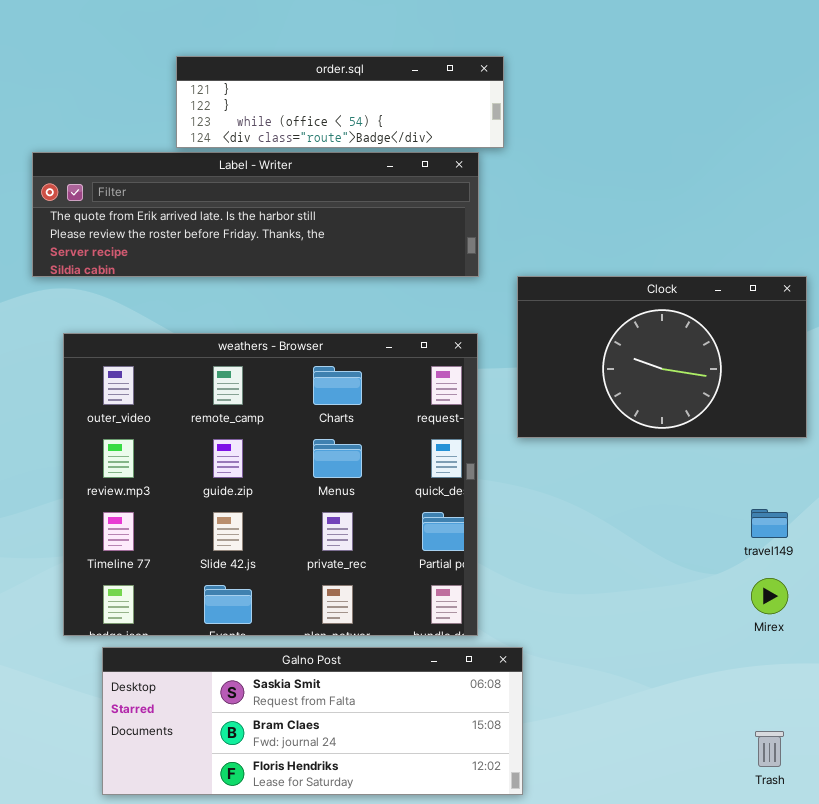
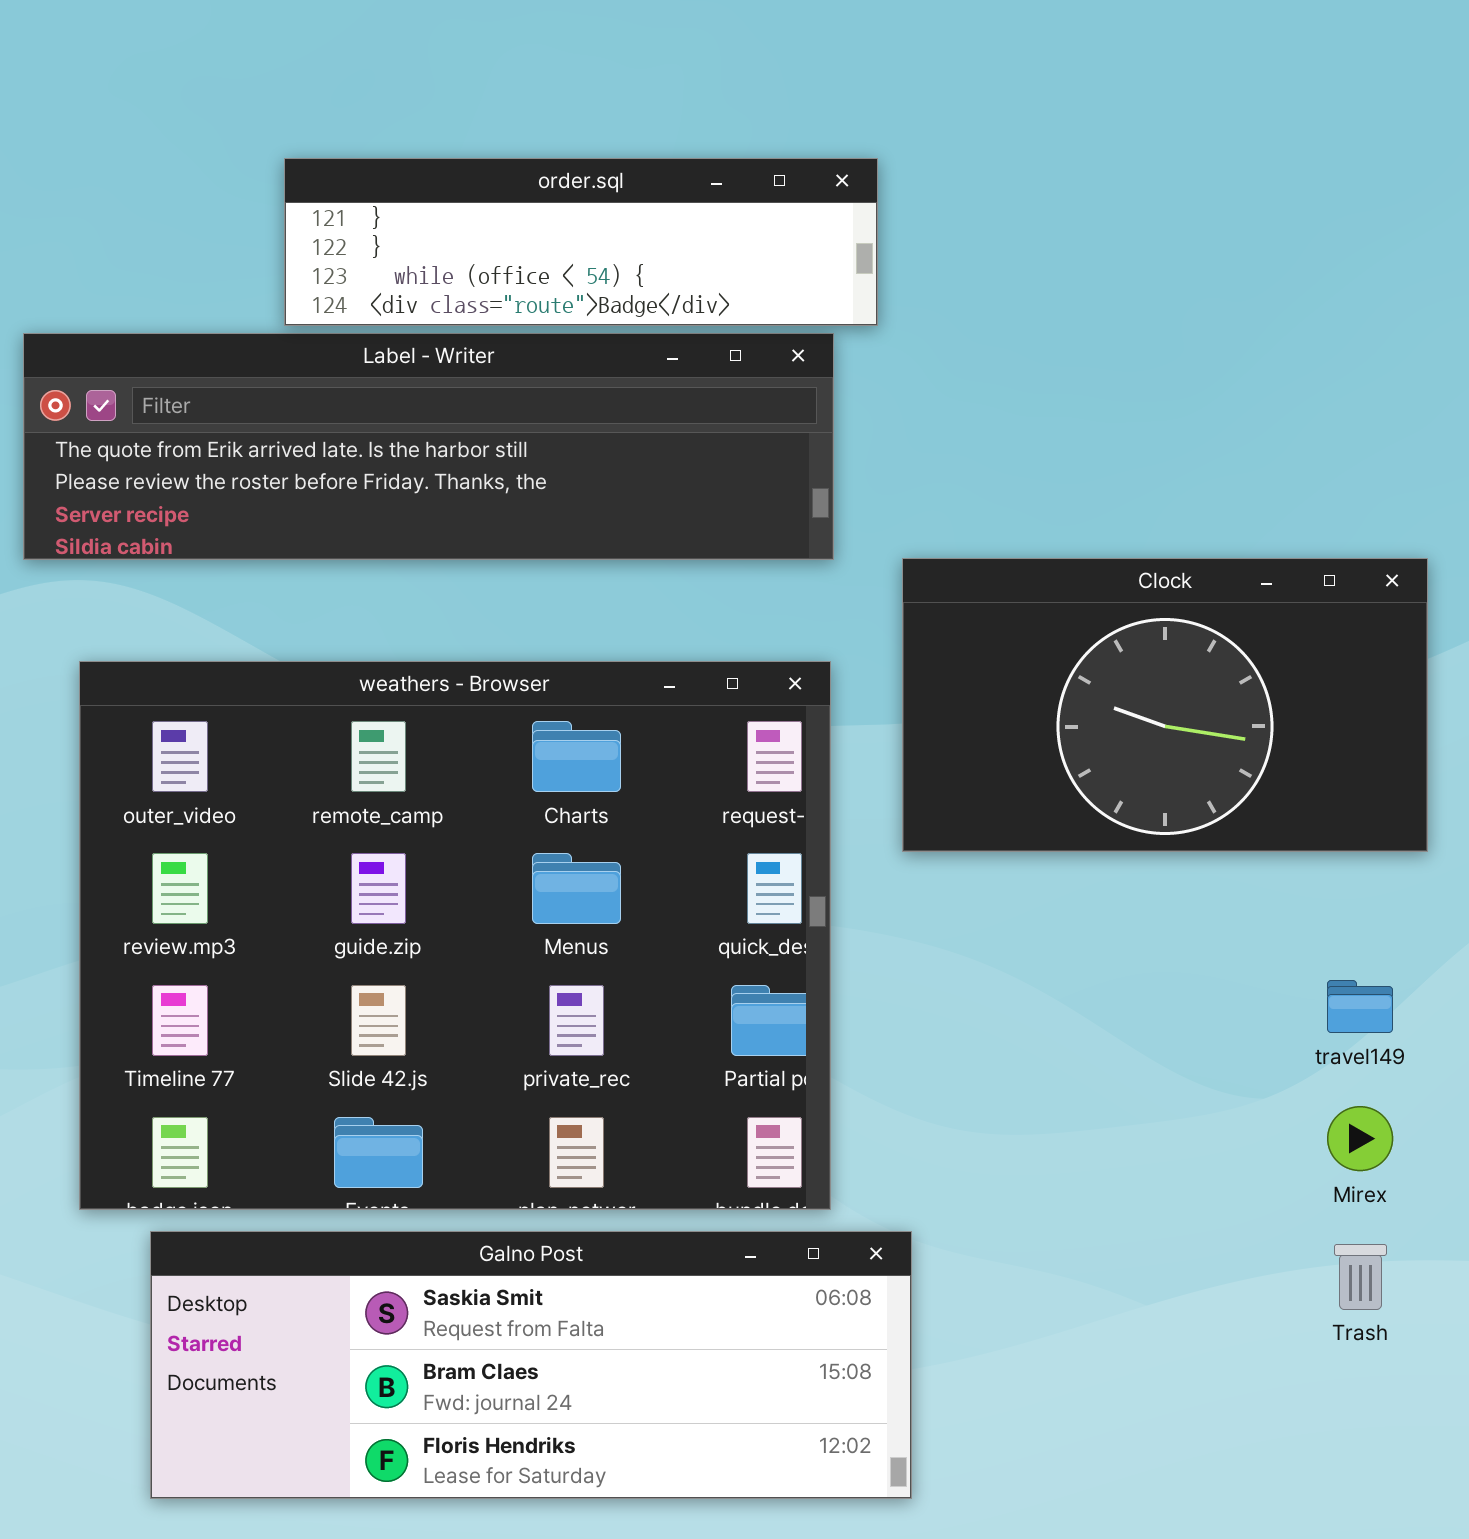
Trash: [755,731,784,767] -> [1334,1244,1387,1310], moved

